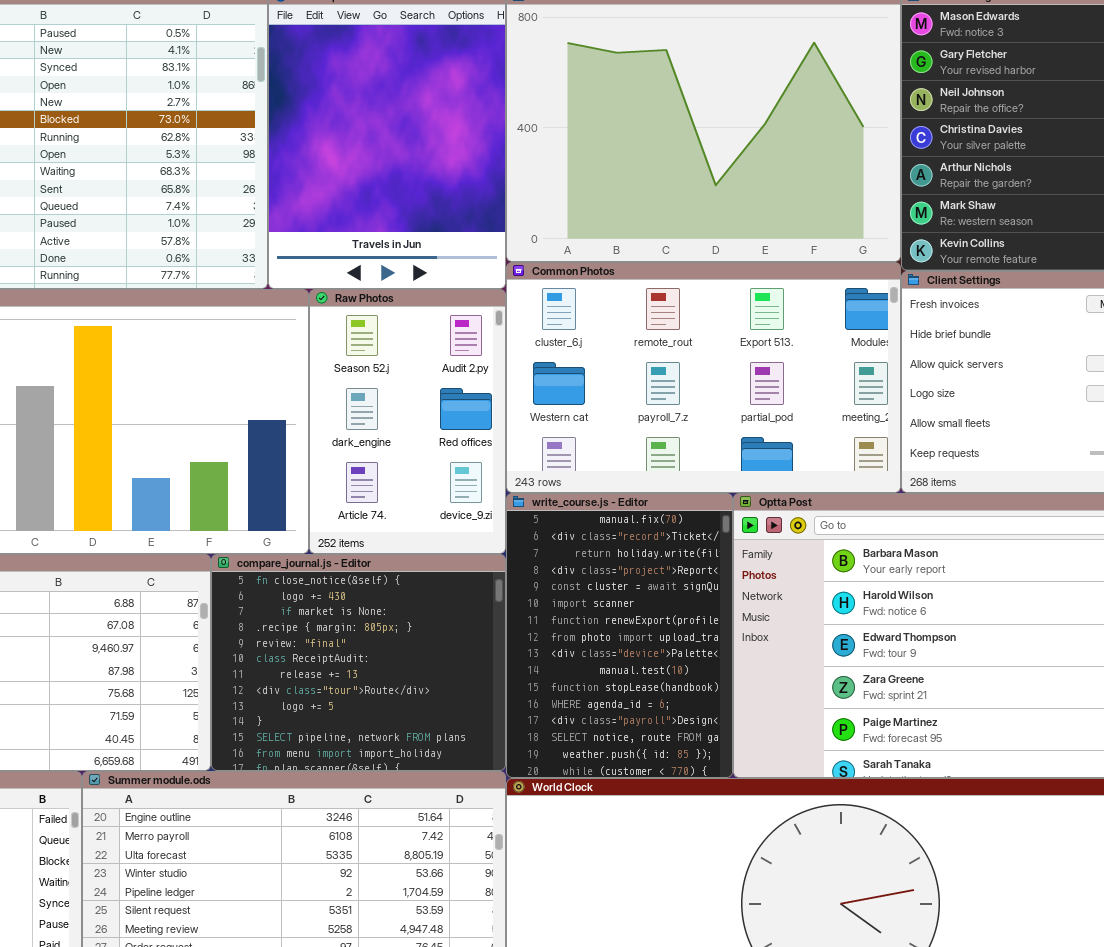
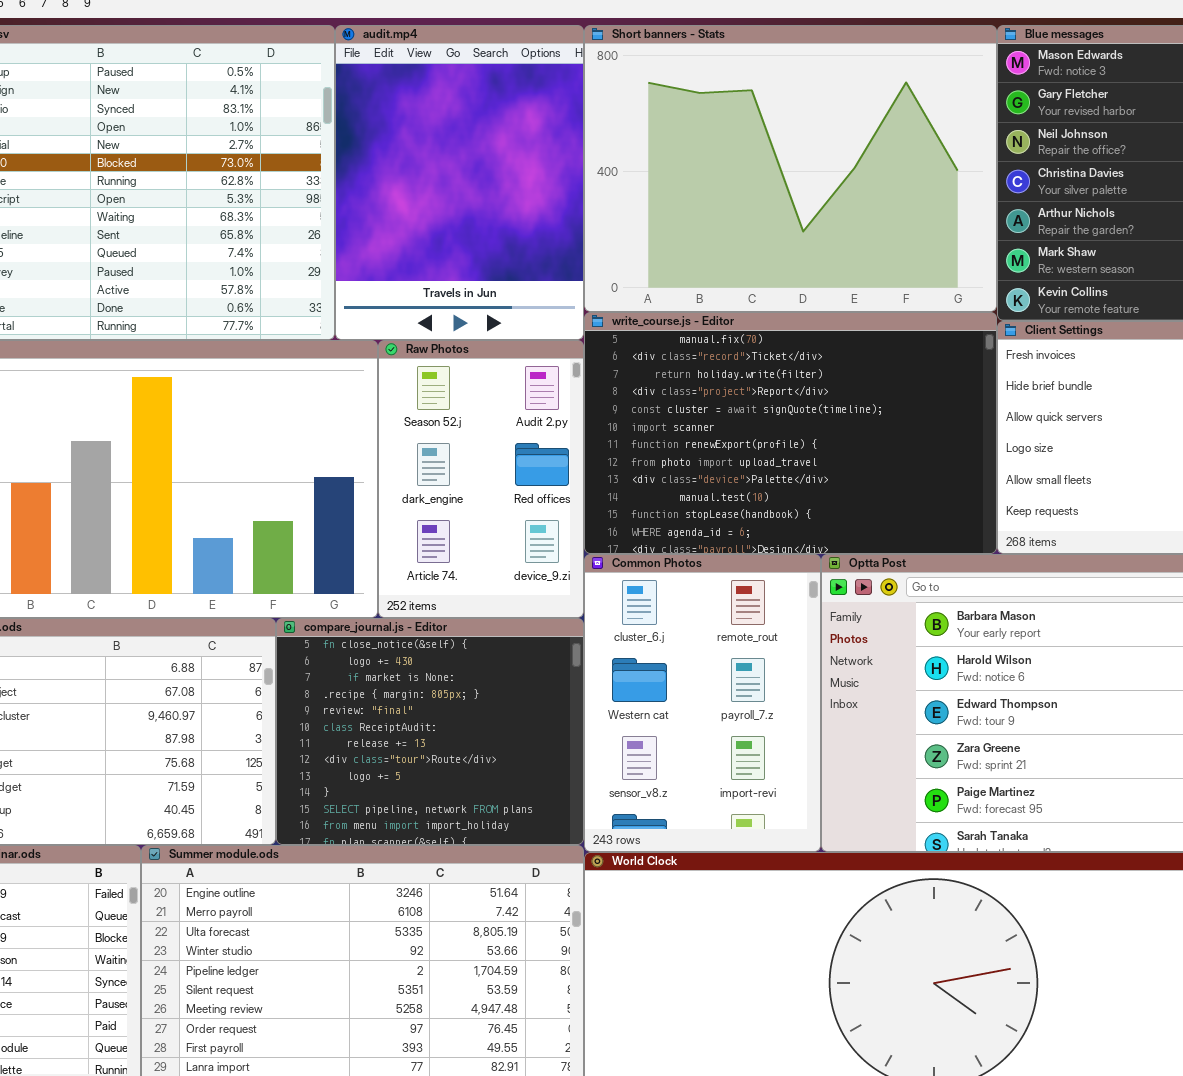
Common Photos: [506,262,901,493] -> [584,554,821,852], moved, resized
write_course.js - Editor: [506,493,733,778] -> [584,312,997,554], moved, resized

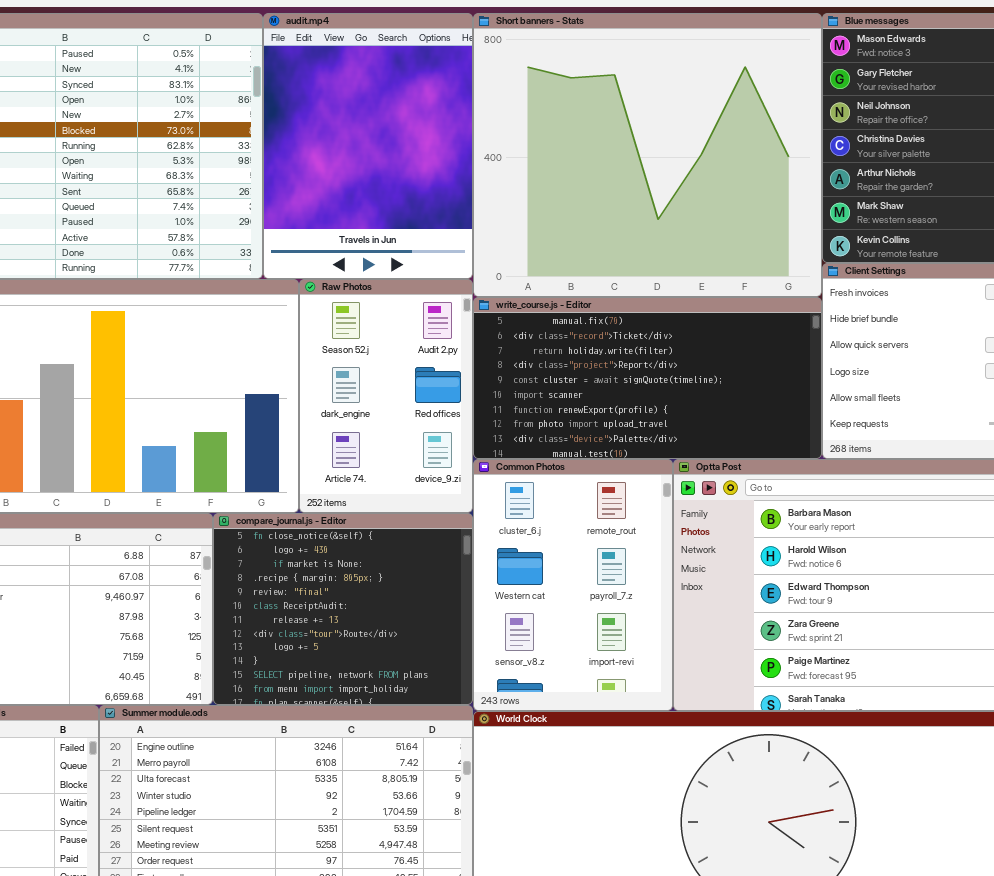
Short banners - Stats: [584,25,997,312] -> [473,13,822,297], resized
write_course.js - Editor: [584,312,997,554] -> [473,297,822,459], resized

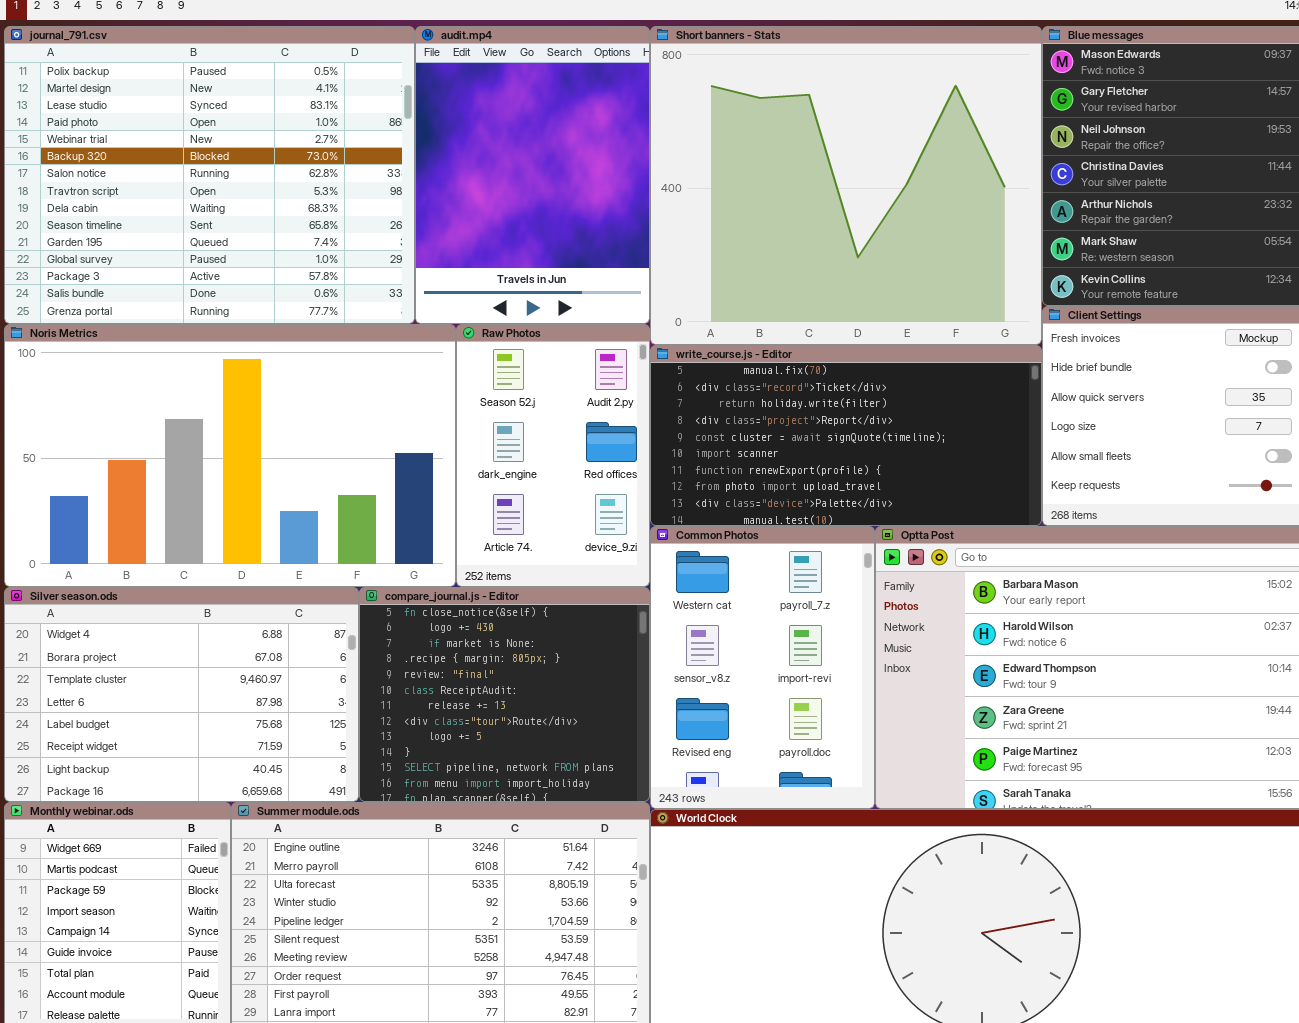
Common Photos: [473,459,673,711] -> [650,526,875,809], scrolled down 1 row

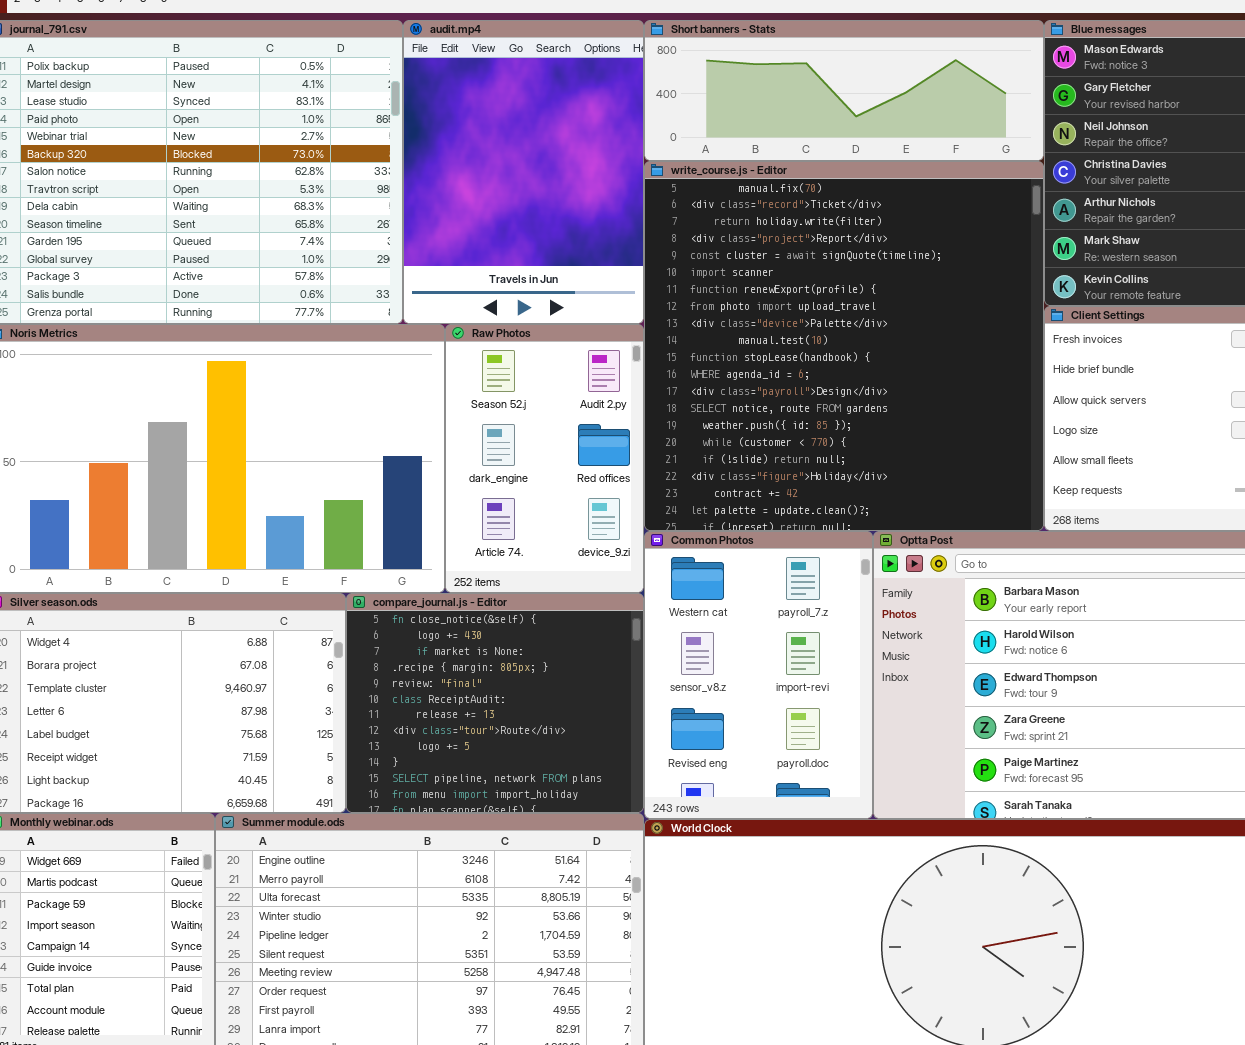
Short banners - Stats: [650,26,1042,345] -> [644,20,1044,161], resized
write_course.js - Editor: [650,345,1042,526] -> [644,161,1044,531], resized

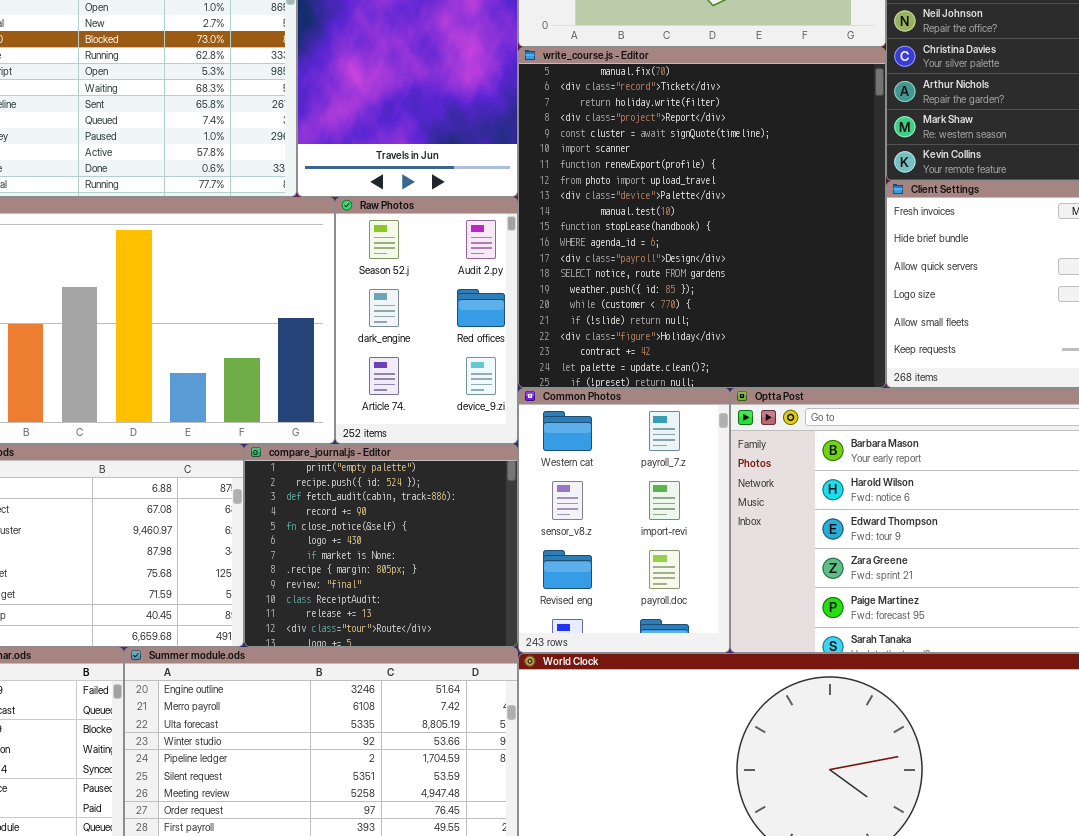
compare_journal.js - Editor: [346,593,644,813] -> [244,444,518,647], scrolled up 4 rows

